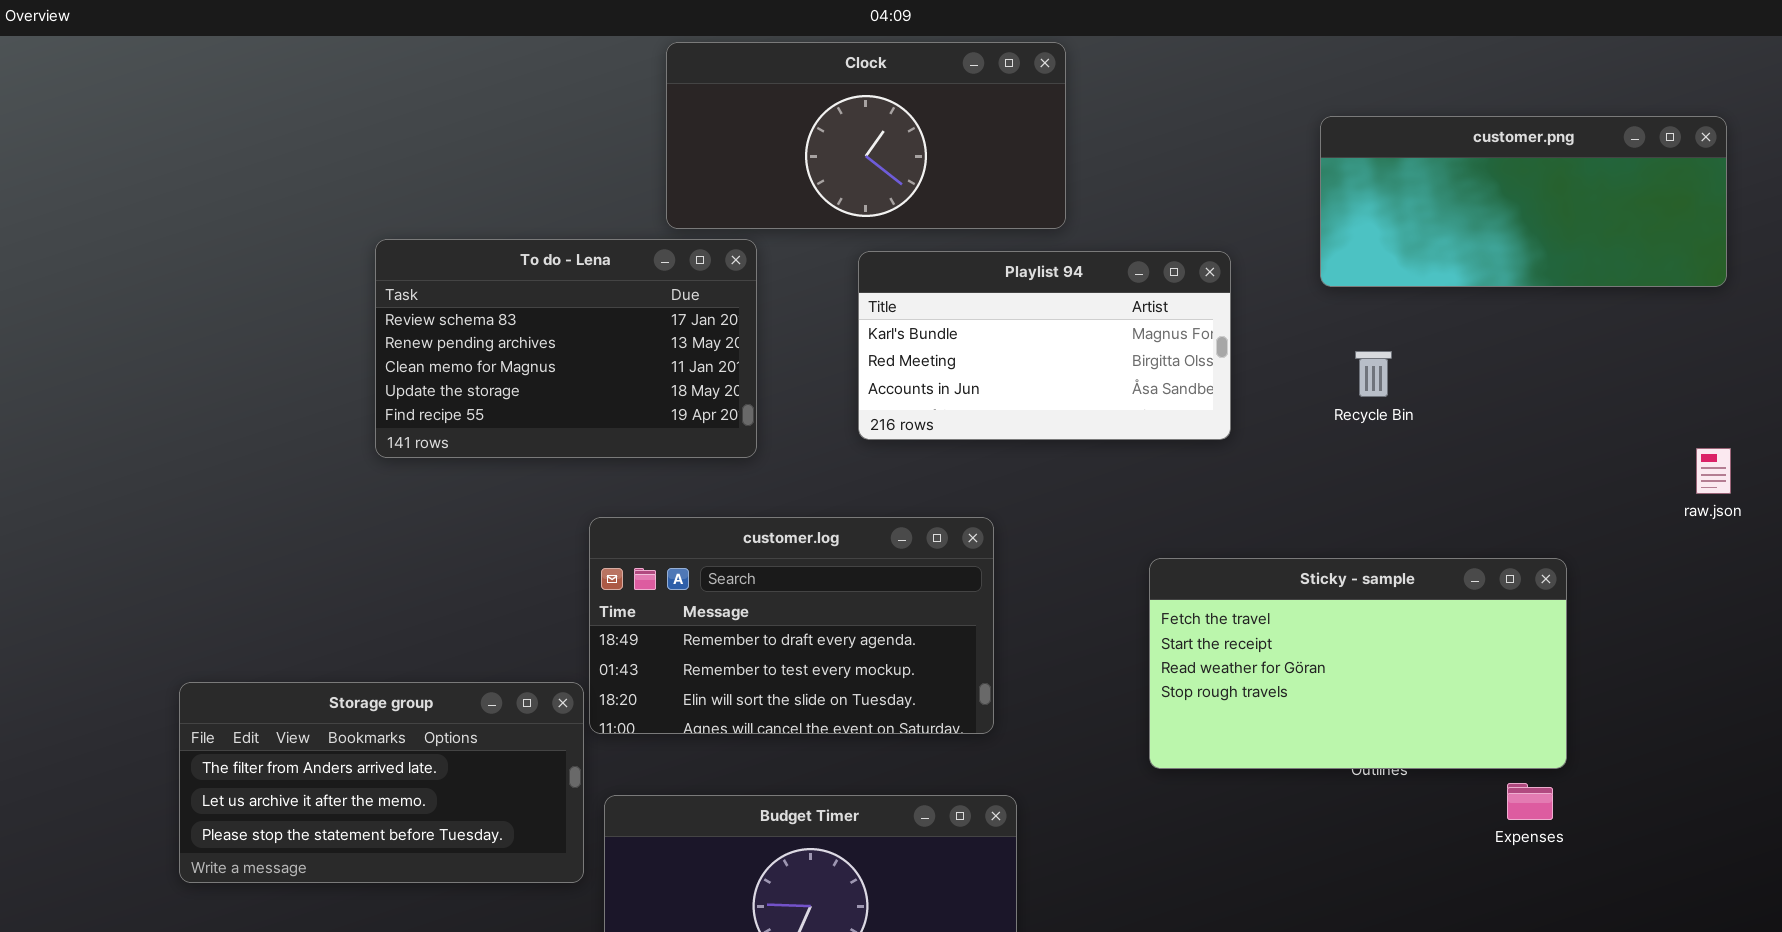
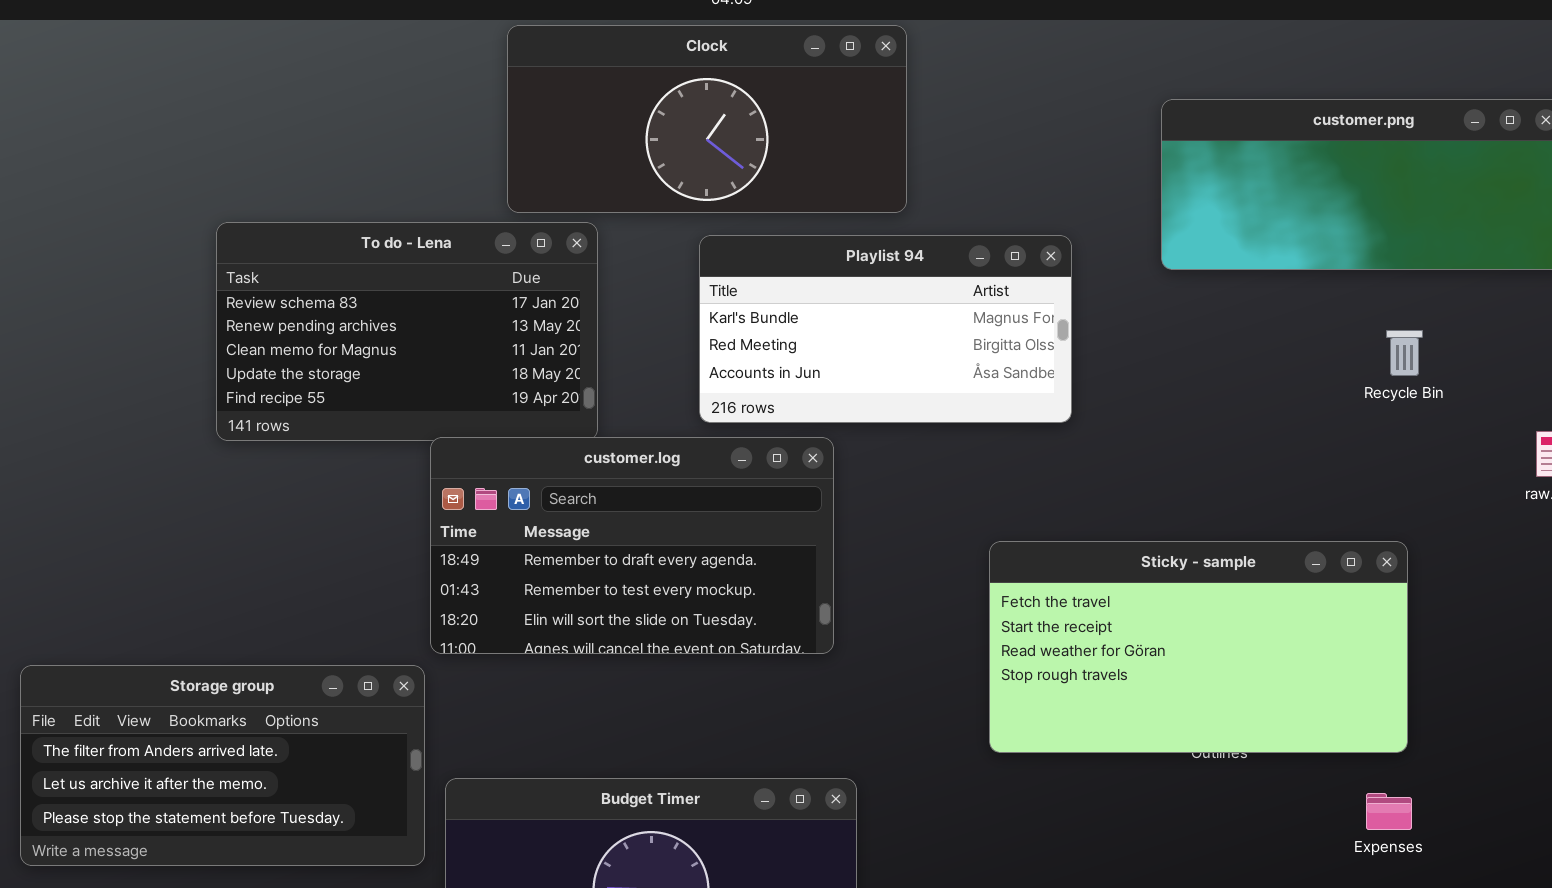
Recycle Bin: [1355,351,1392,397] -> [1386,330,1423,376], moved
customer.log: [589,517,994,734] -> [430,437,834,654], moved
Expenses: [1507,783,1553,820] -> [1366,793,1412,830], moved

